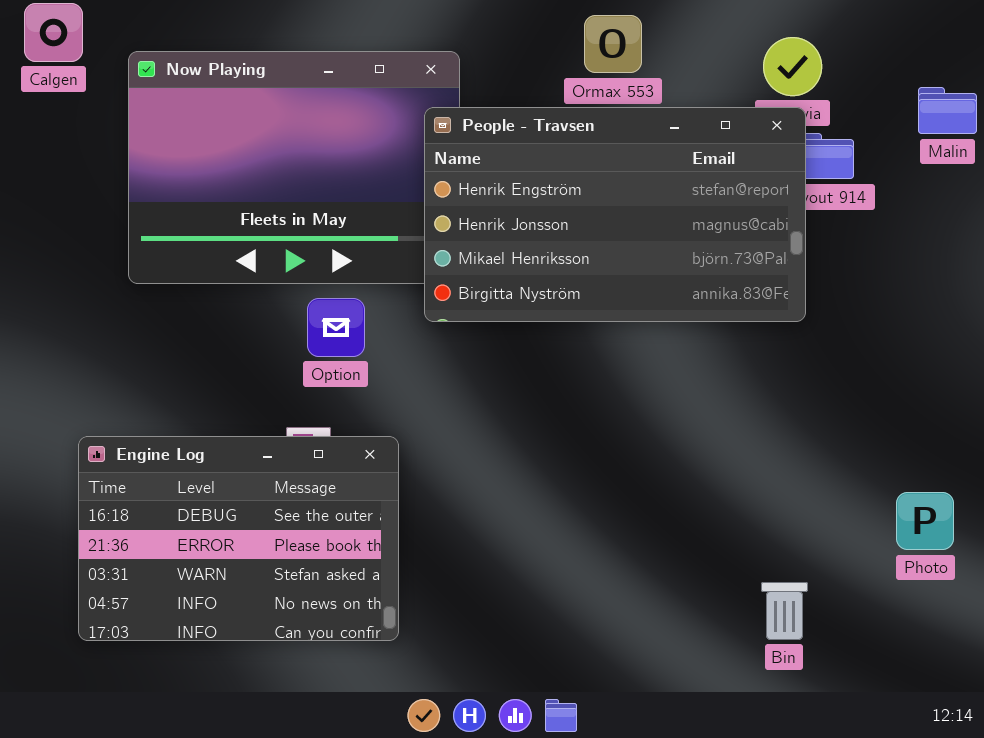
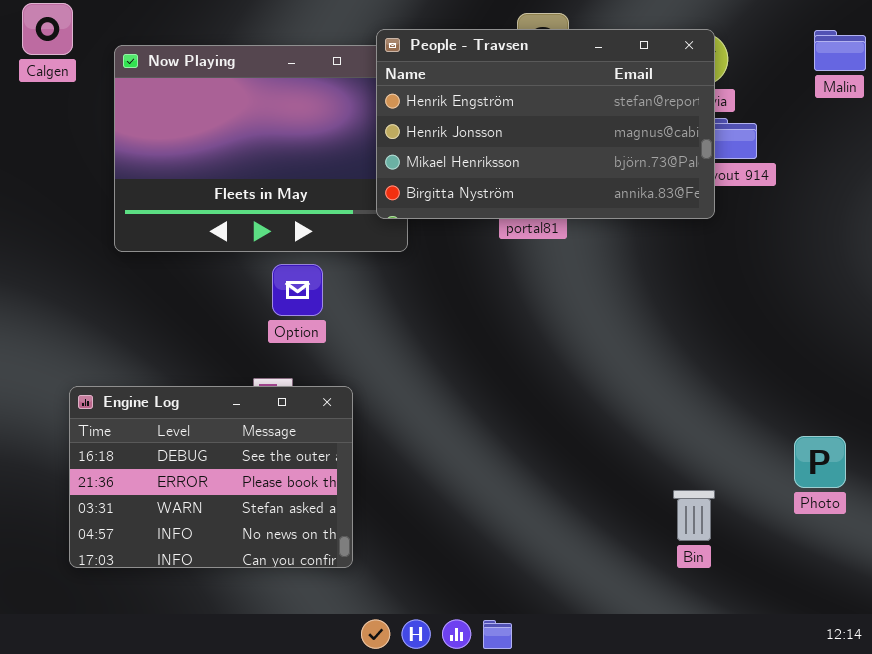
Malin: [918,87,977,134] -> [814,30,866,71], moved
People - Travsen: [424,107,806,322] -> [376,29,715,219], moved
Bin: [761,582,808,640] -> [673,490,715,541], moved

